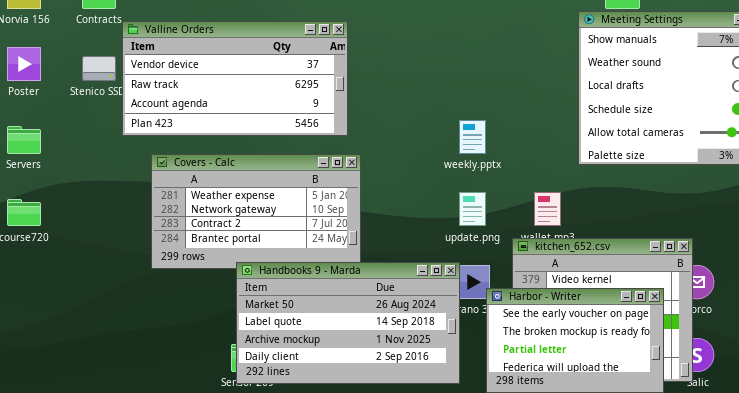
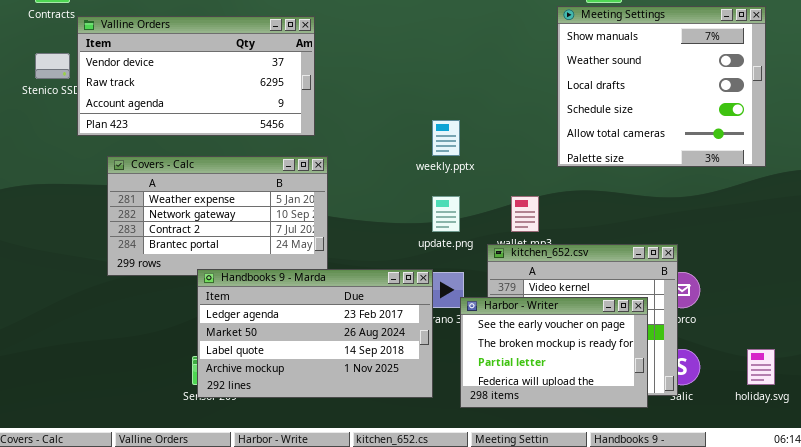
Handbooks 9 - Marda: [236,262,460,384] -> [197,269,433,398], scrolled up 1 row

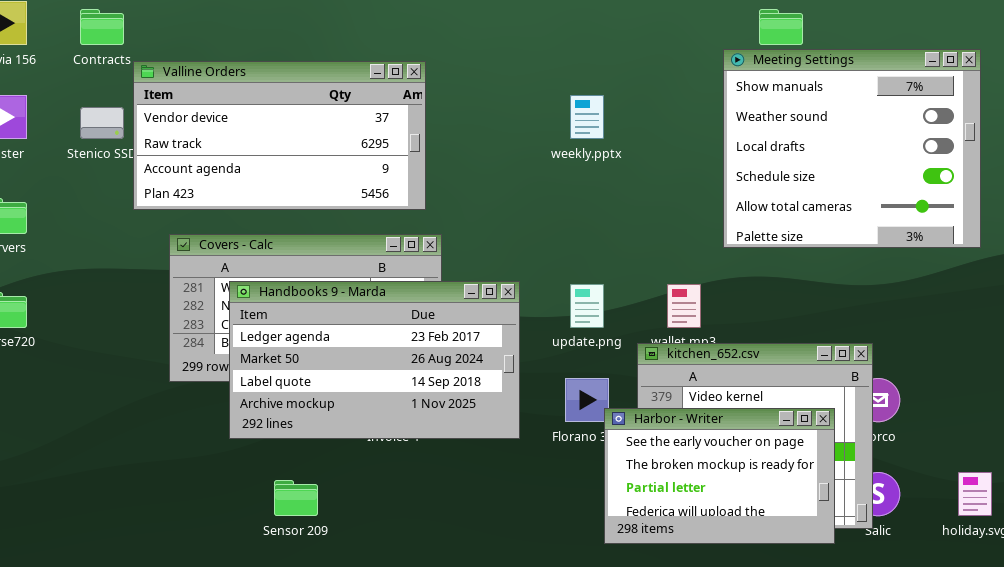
weekly.pptx: [432,120,460,156] -> [570,95,604,139], moved
Handbooks 9 - Marda: [197,269,433,398] -> [229,281,520,439], moved

